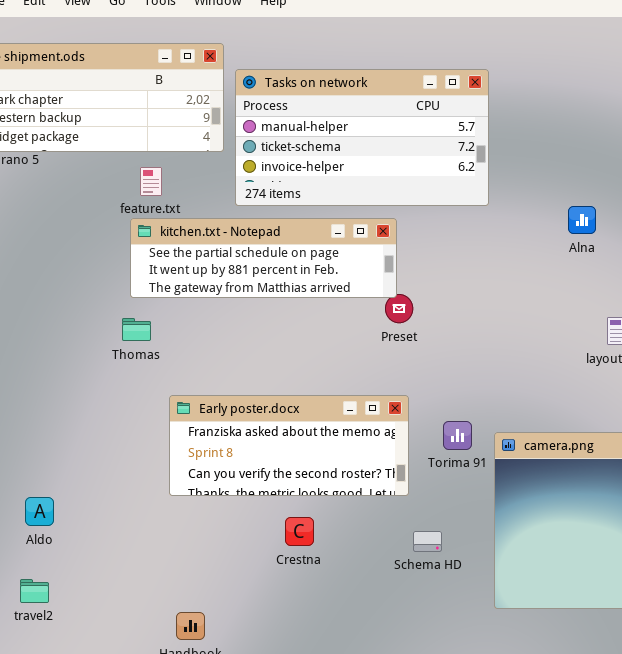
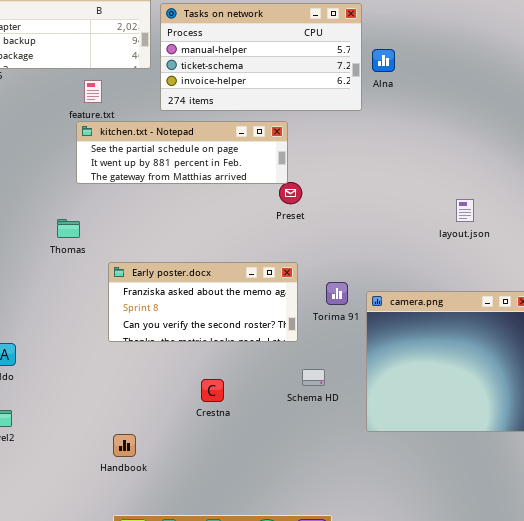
Alna: [568,206,596,234] -> [372,49,395,72], moved
Thomas: [122,318,151,341] -> [57,219,80,238], moved
Crestna: [285,517,314,546] -> [201,379,224,402], moved

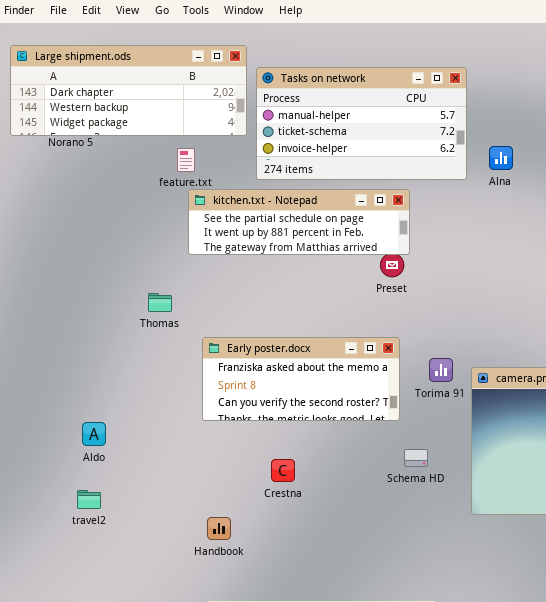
Alna: [372,49,395,72] -> [489,146,513,170], moved
kitchen.txt - Notepad: [76,121,288,184] -> [188,189,410,255], moved
Crestna: [201,379,224,402] -> [271,459,295,482], moved

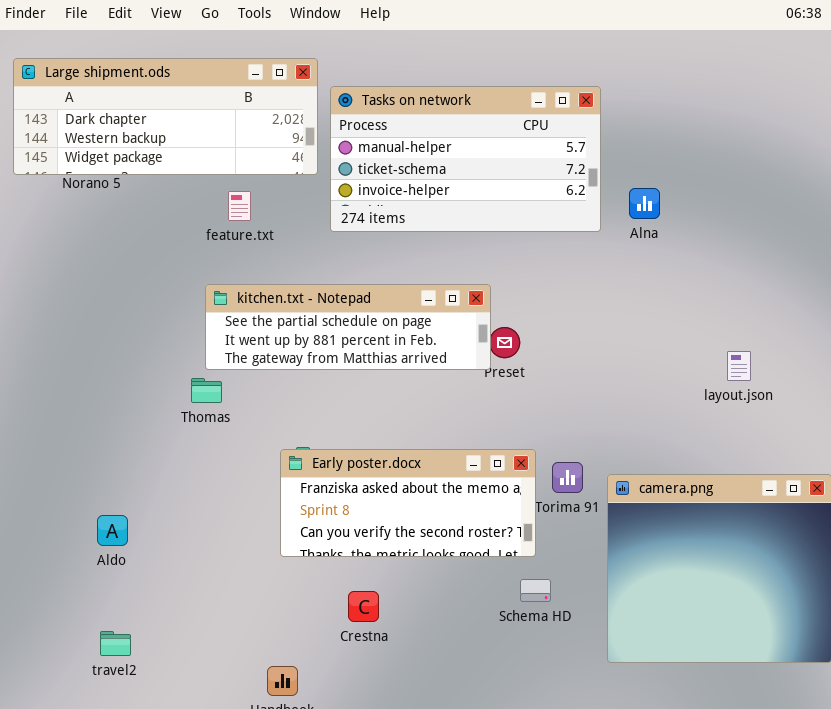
kitchen.txt - Notepad: [188,189,410,255] -> [205,284,491,370], moved
Early poster.docx: [202,337,400,421] -> [280,449,536,557], moved
Aldo: [82,422,106,446] -> [97,515,128,546], moved

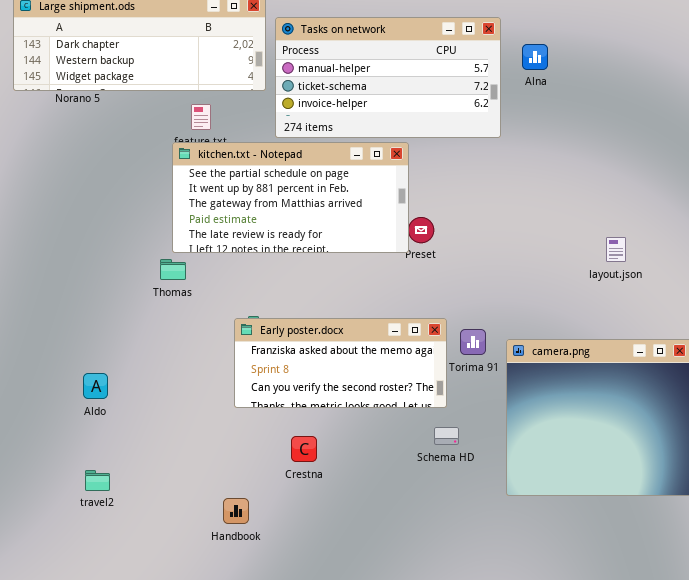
Alna: [629,188,660,219] -> [522,44,548,70], moved
kitchen.txt - Notepad: [205,284,491,370] -> [172,142,409,253], resized

